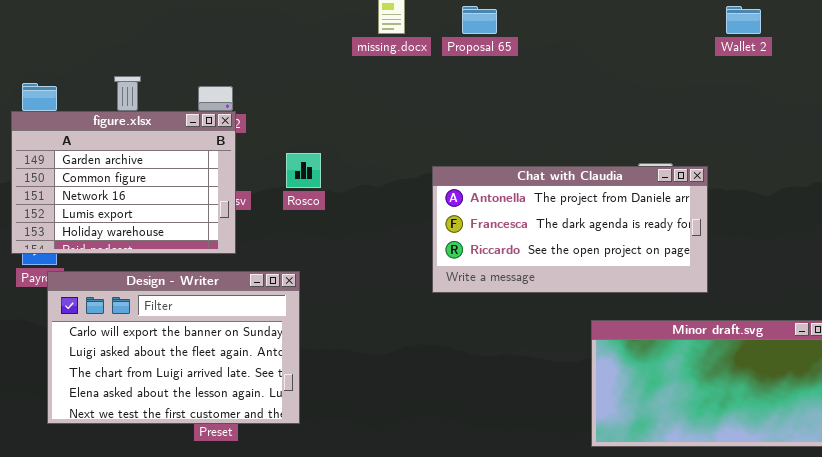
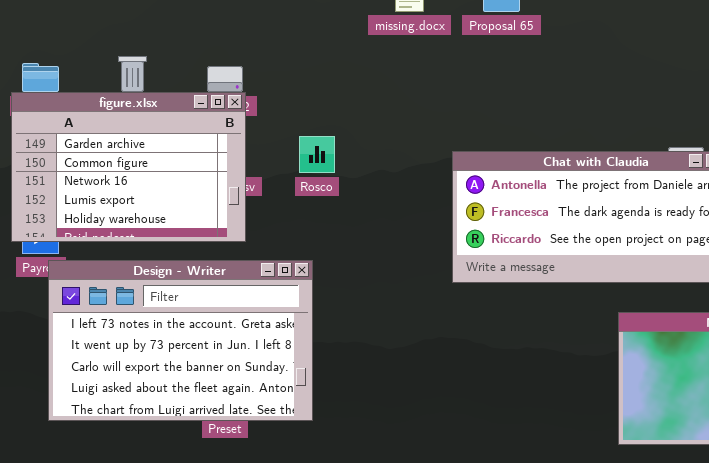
Design - Writer: [47,271,300,424] -> [48,260,313,421], scrolled up 2 rows

